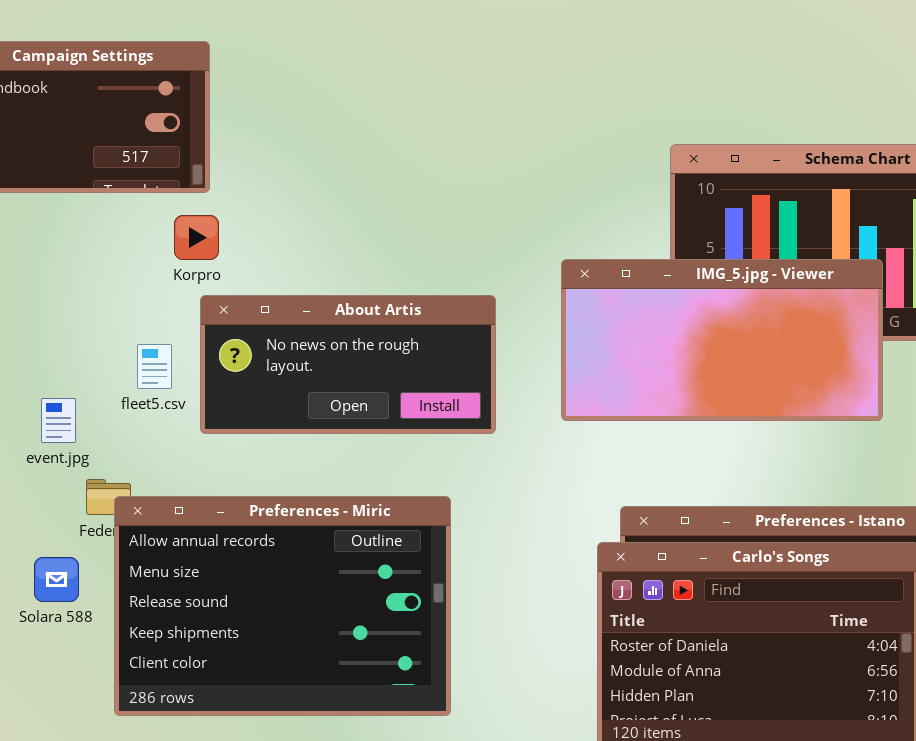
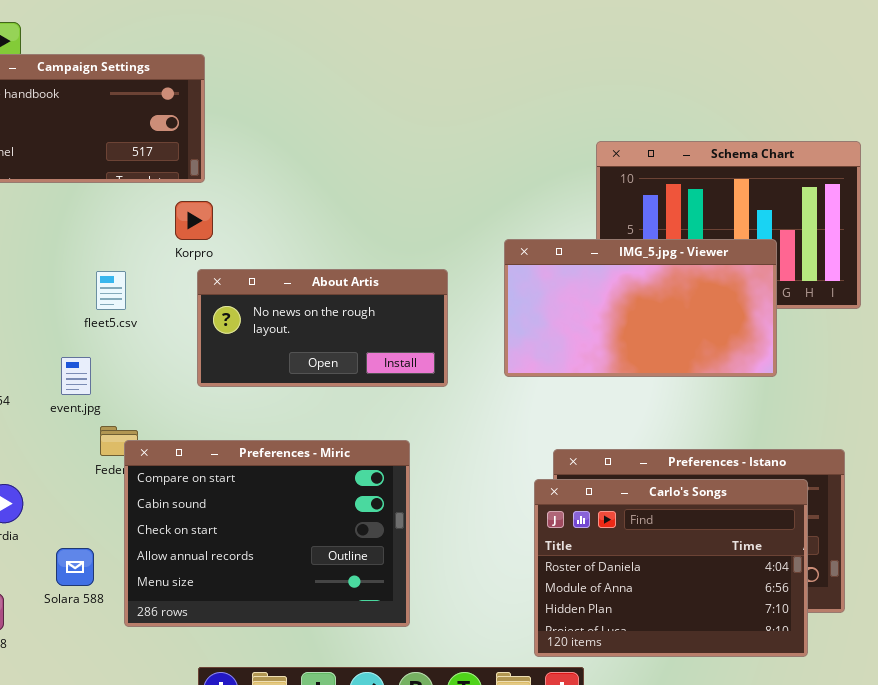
fleet5.csv: [137,344,172,389] -> [96,271,126,310], moved
Preferences - Miric: [114,496,451,716] -> [124,440,410,627], scrolled up 3 rows
Solara 588: [34,557,79,602] -> [56,548,94,586], moved

